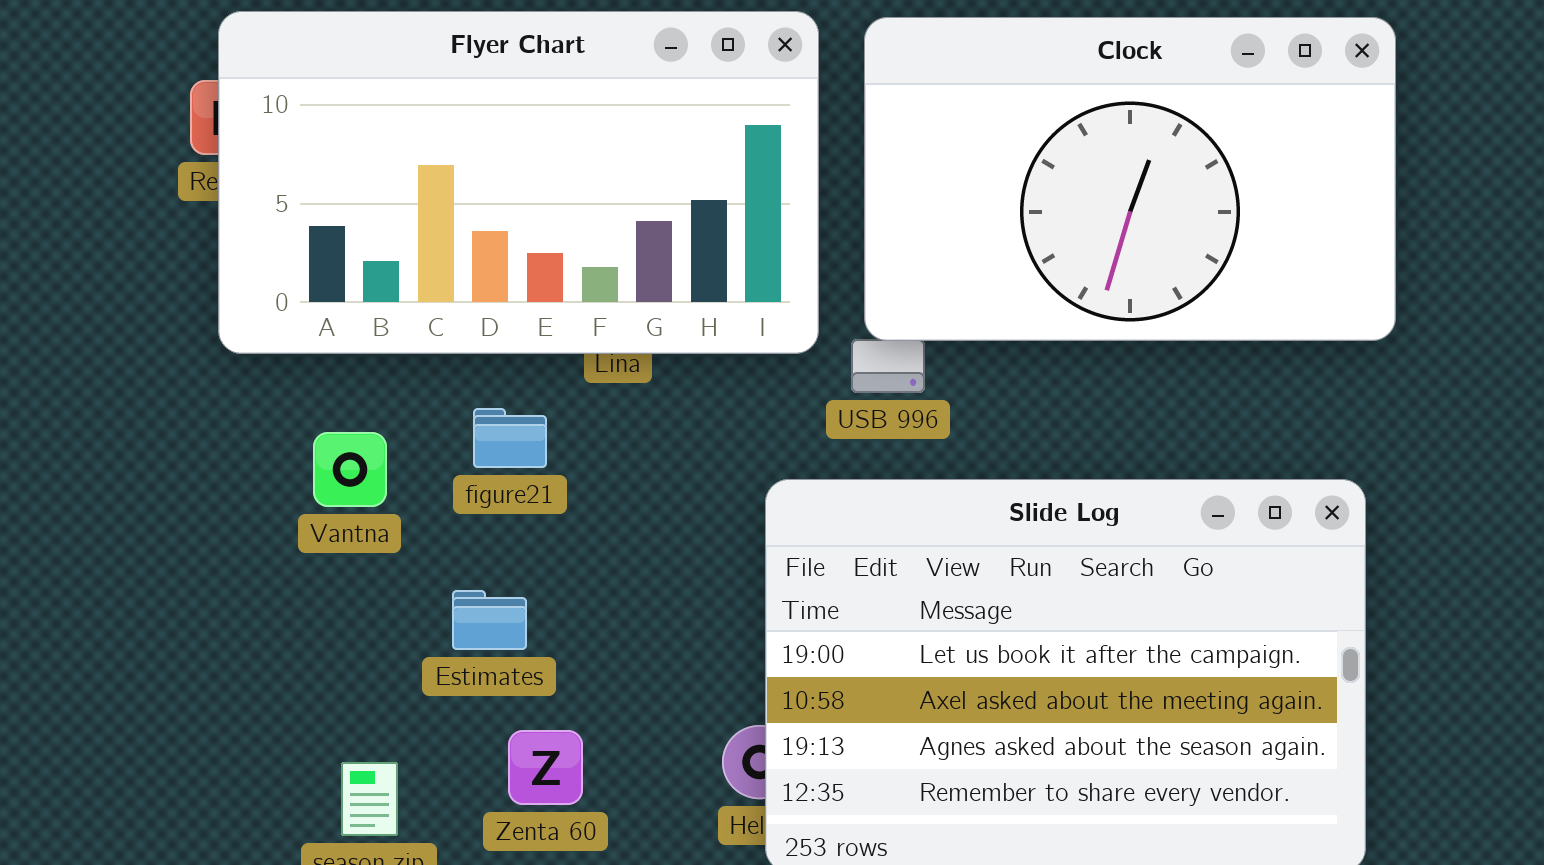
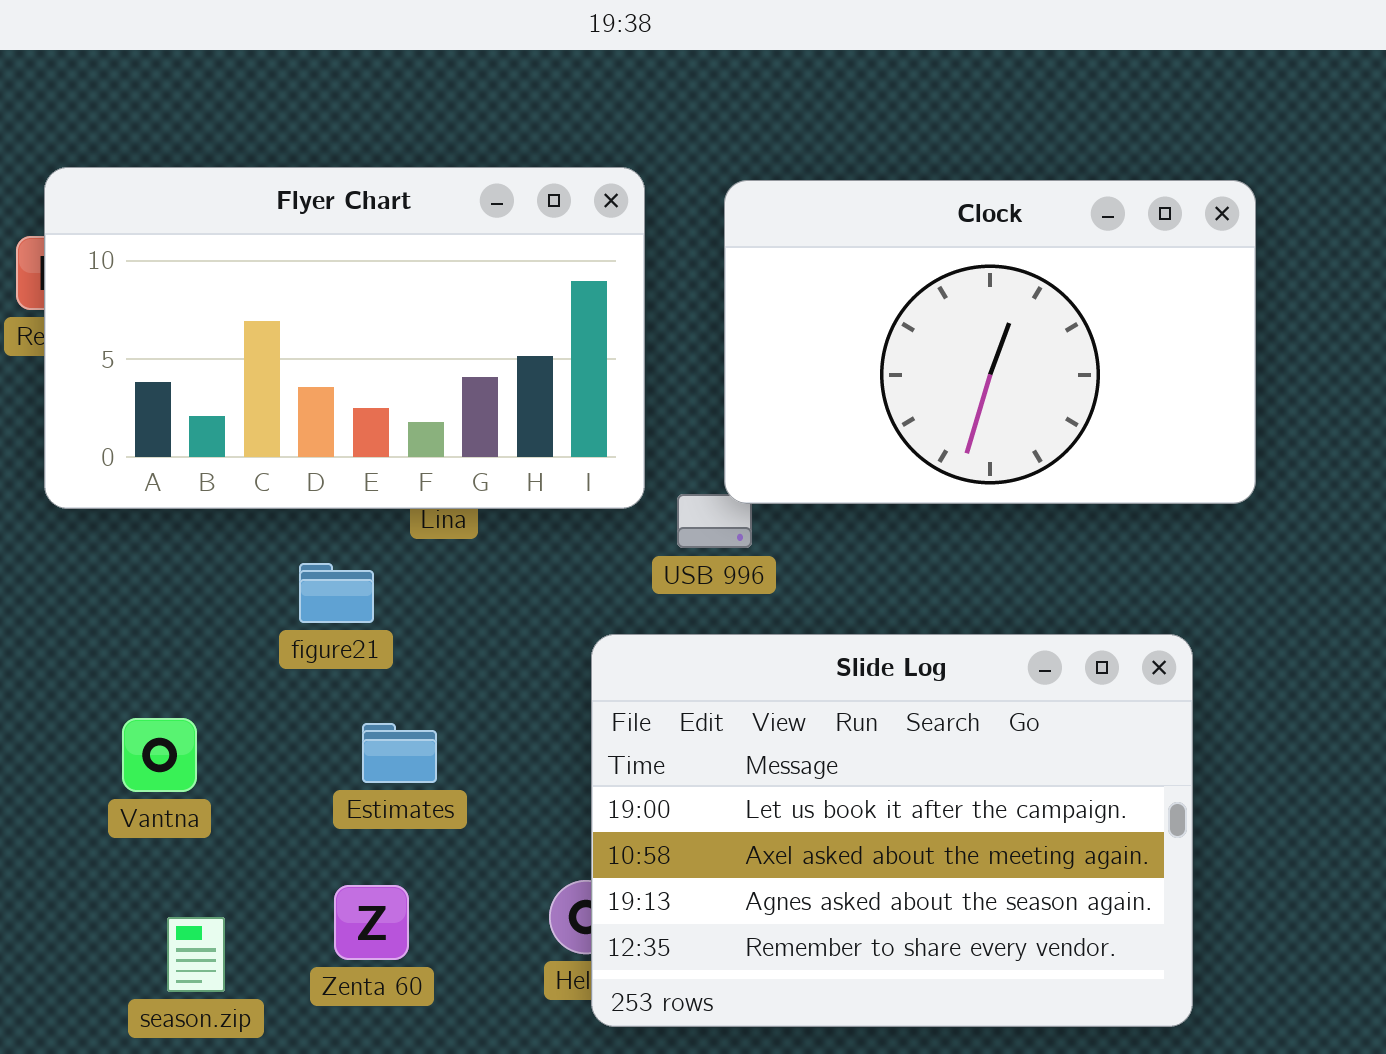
Clock: [864,17,1396,341] -> [724,180,1256,504], moved
Vantna: [313,432,387,507] -> [122,718,197,792], moved
Estimates: [452,590,527,650] -> [362,723,437,783], moved

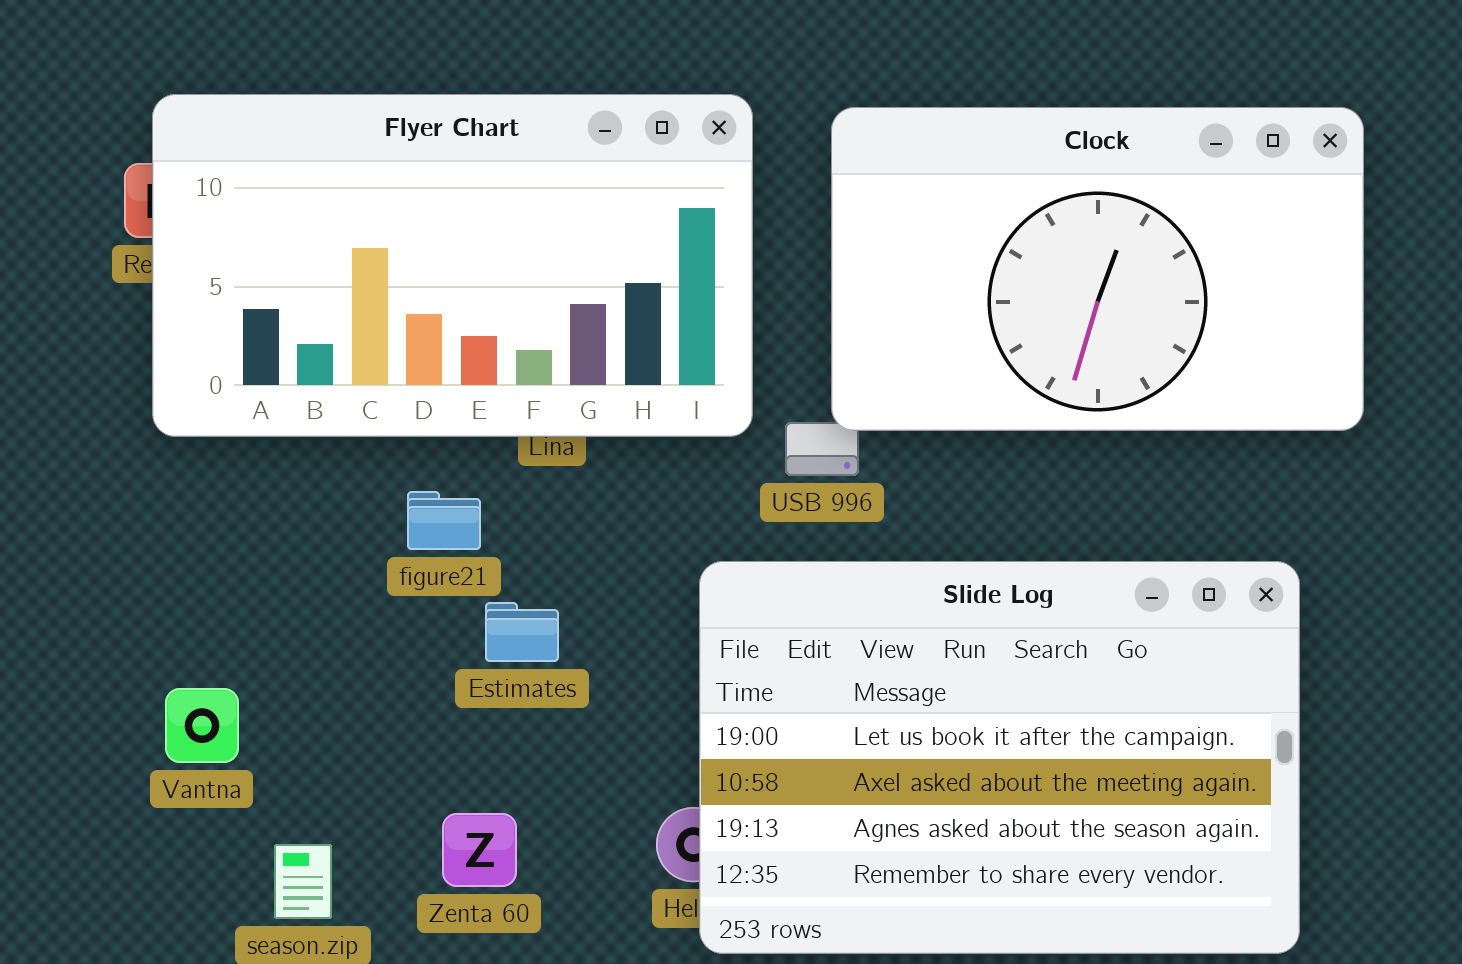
Vantna: [122,718,197,792] -> [165,688,239,763], moved
Estimates: [362,723,437,783] -> [485,602,559,662], moved

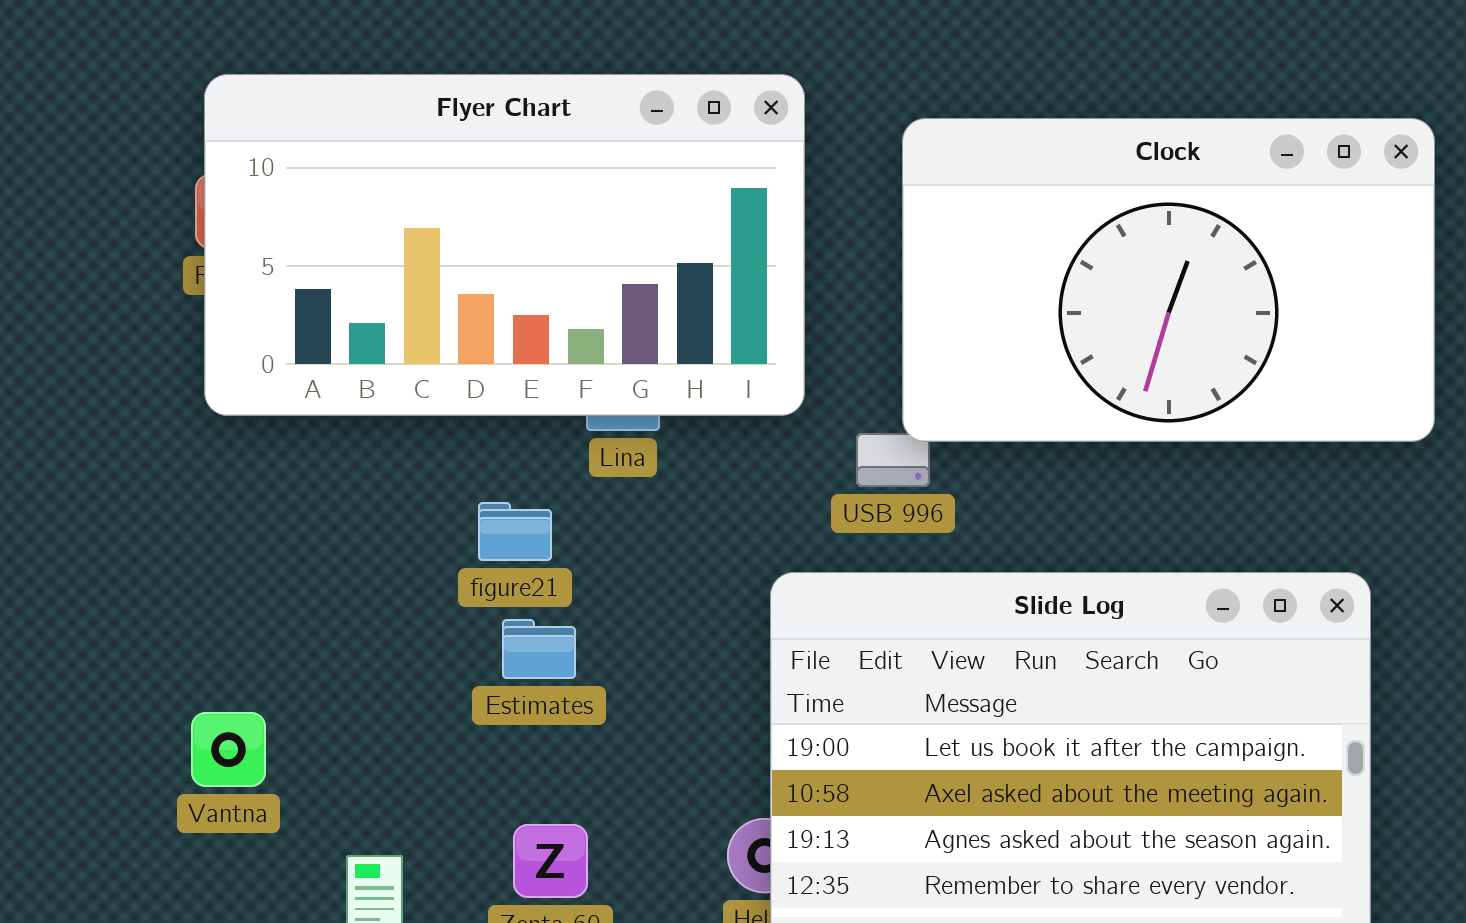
Flyer Chart: [152,94,753,437] -> [204,74,805,416], moved
Estimates: [485,602,559,662] -> [502,619,576,679], moved
Vantna: [165,688,239,763] -> [191,712,266,787], moved

